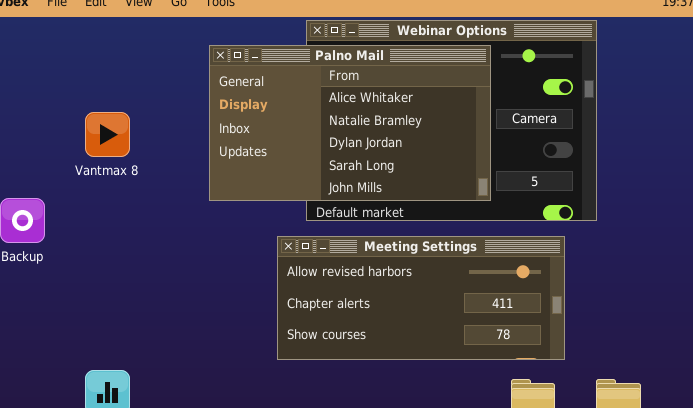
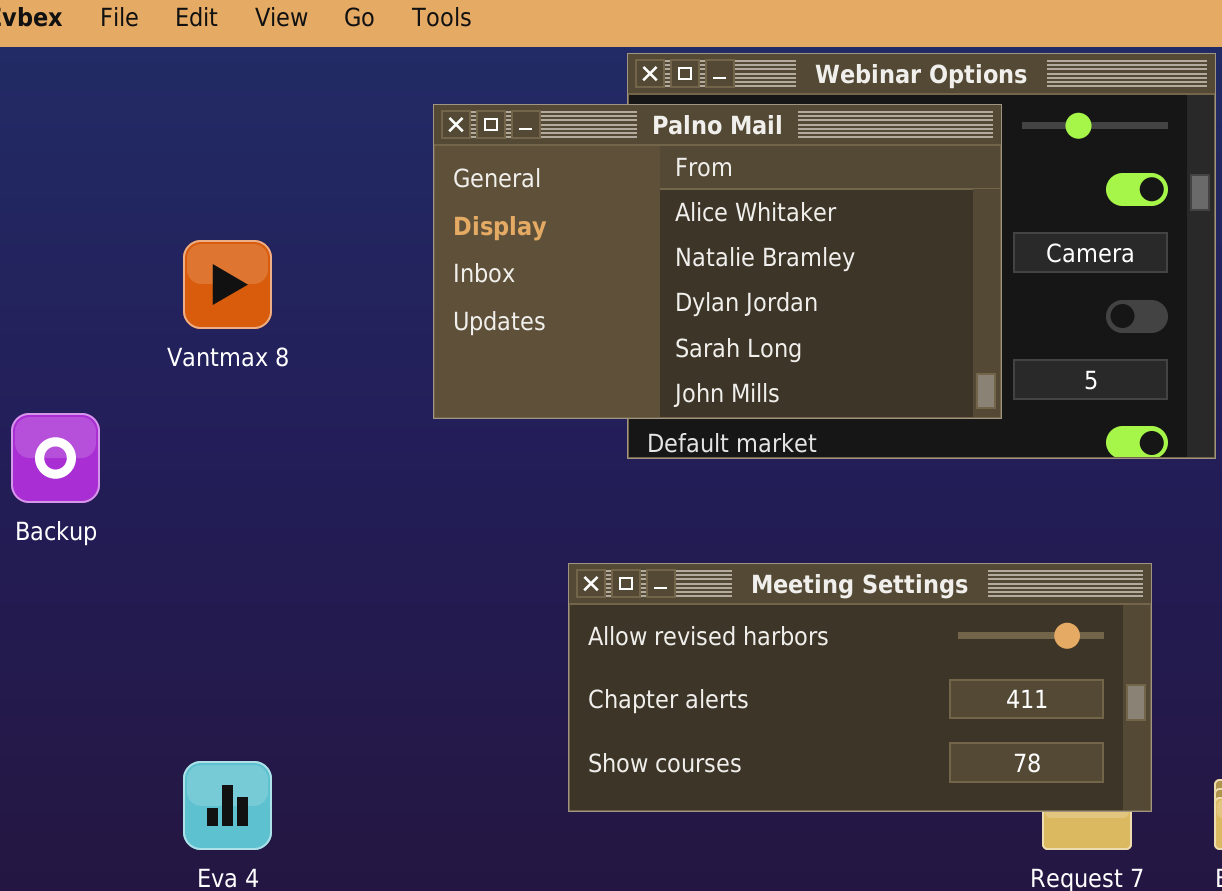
Meeting Settings: [277,236,565,360] -> [568,563,1152,812], moved

